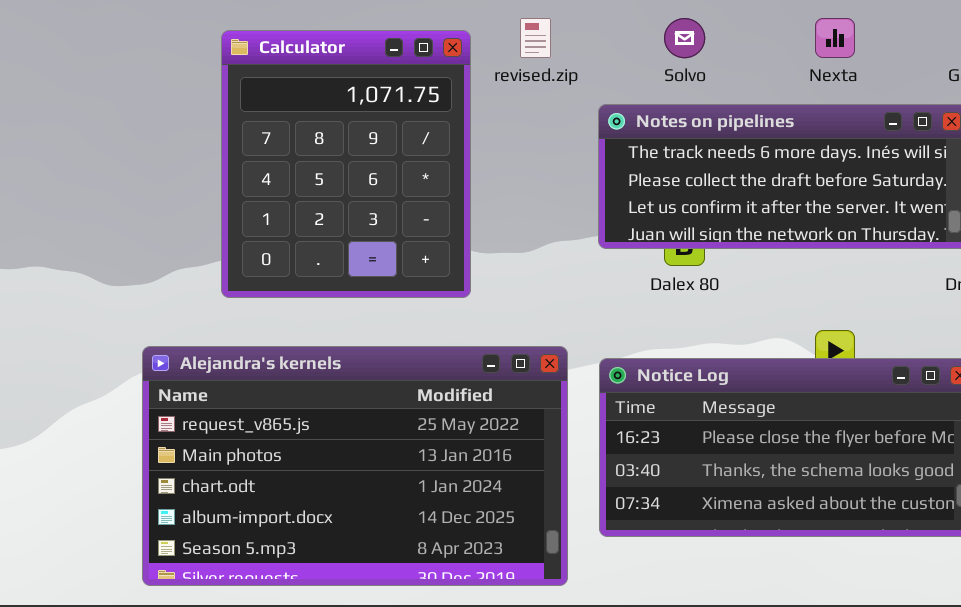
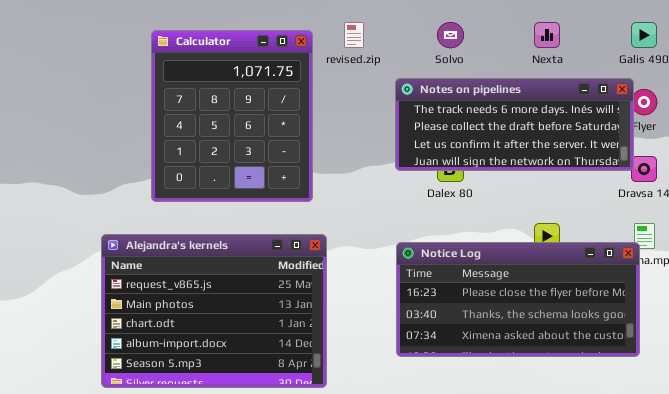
Alejandra's kernels: [142,346,568,586] -> [101,234,327,388], resized

